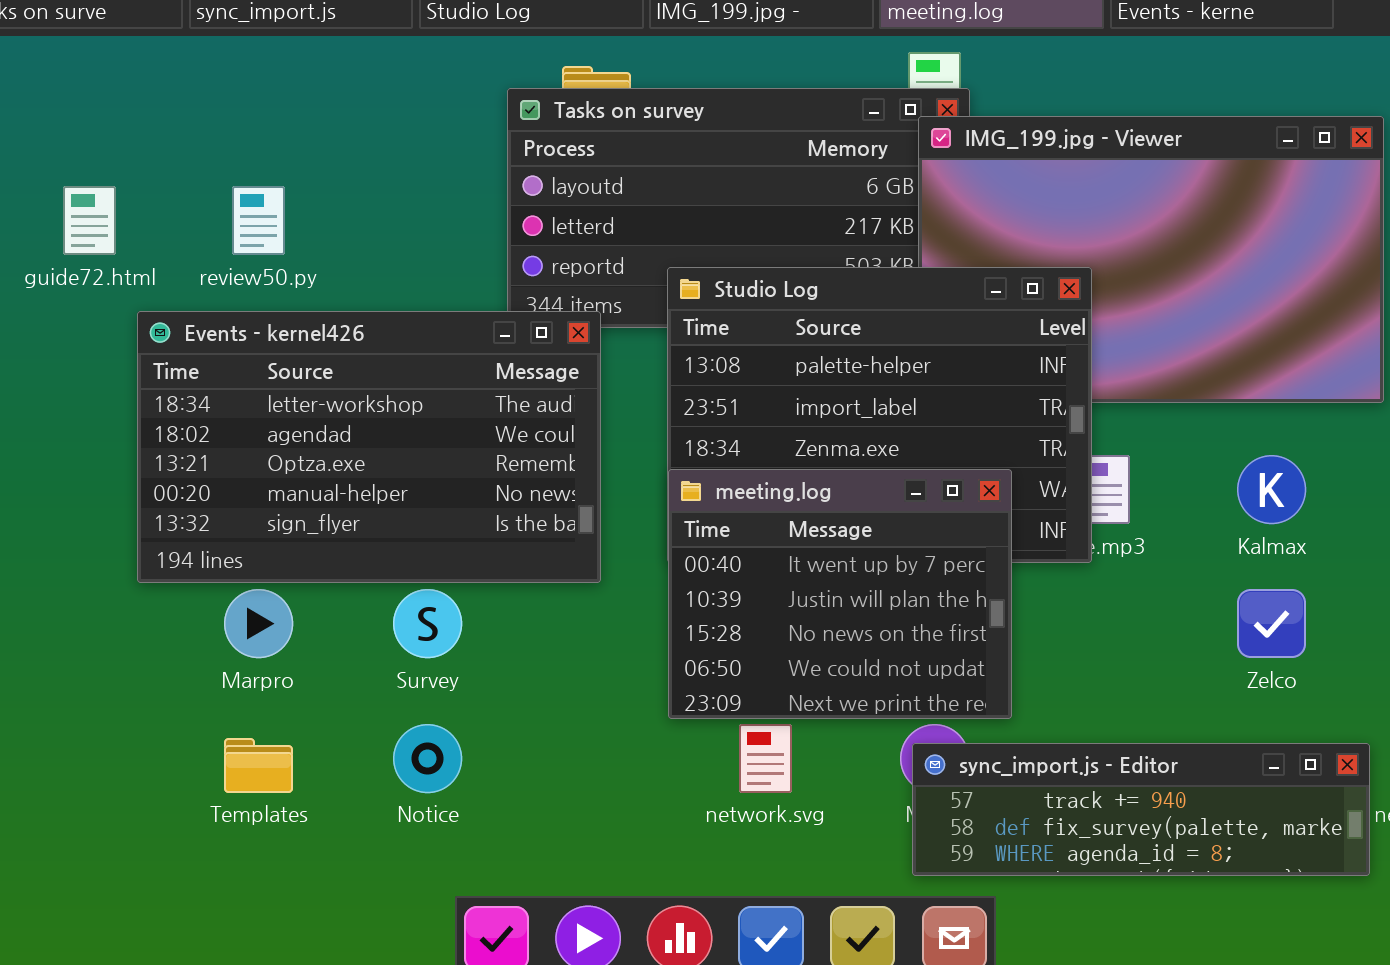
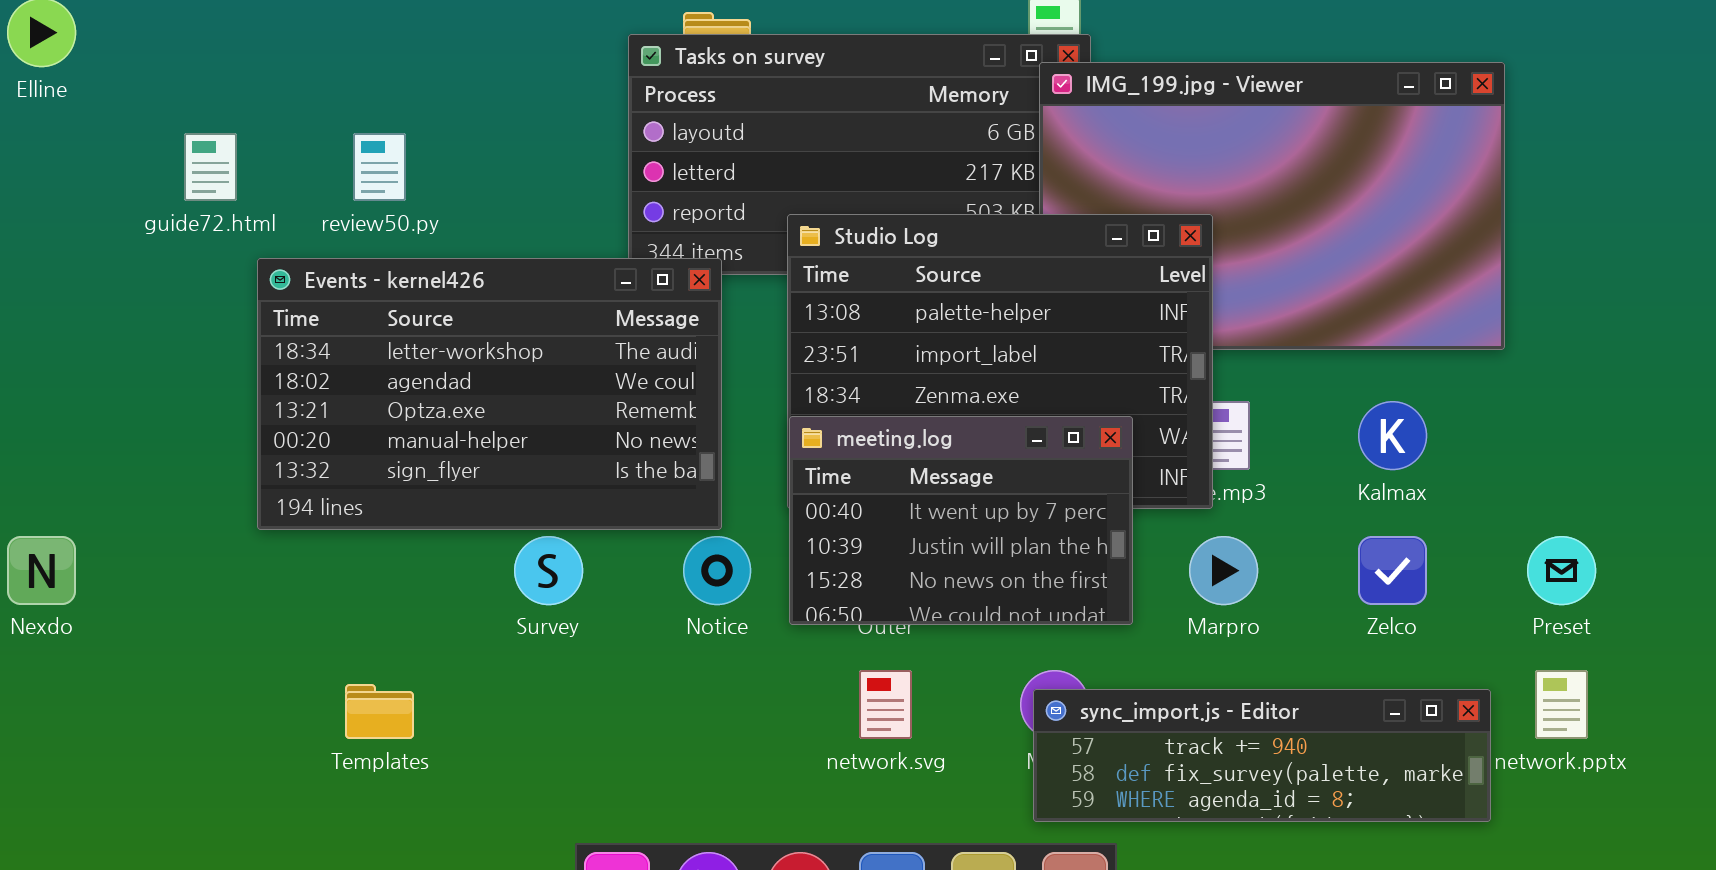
meeting.log: [668,469,1012,719] -> [789,416,1133,625], resized
Marpro: [224,589,293,658] -> [1189,536,1258,605], moved
Notice: [393,724,462,793] -> [683,536,751,605], moved

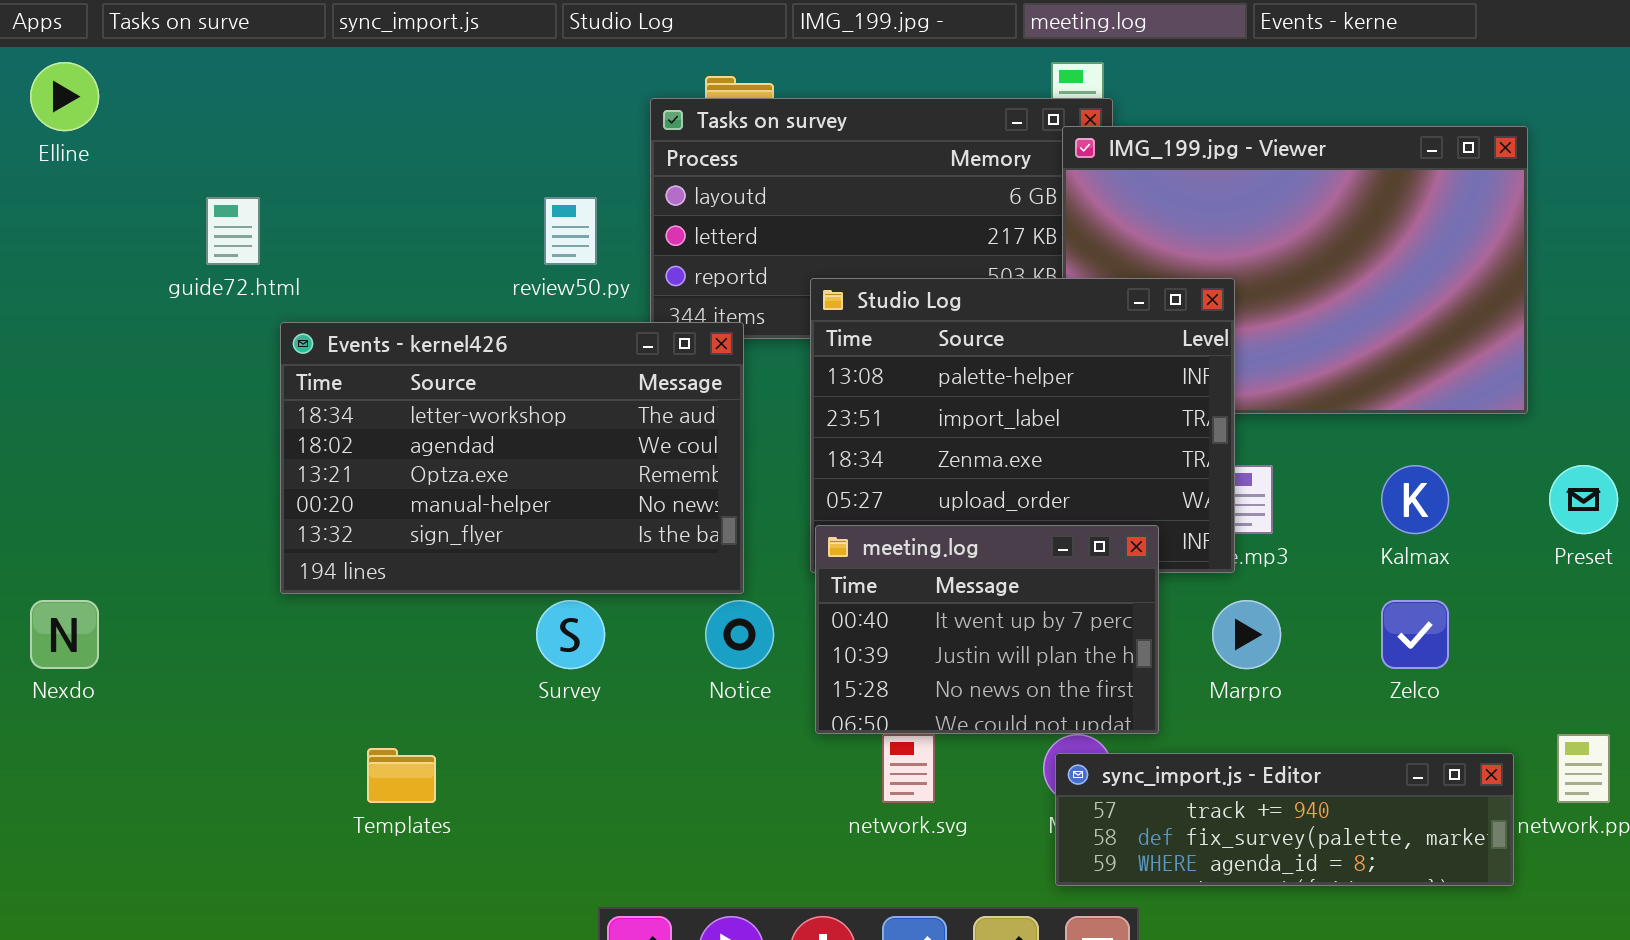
review50.py: [353,133,406,201] -> [544,197,597,265], moved
meeting.log: [789,416,1133,625] -> [815,525,1159,734], moved
Preset: [1527,536,1596,605] -> [1549,465,1618,534], moved

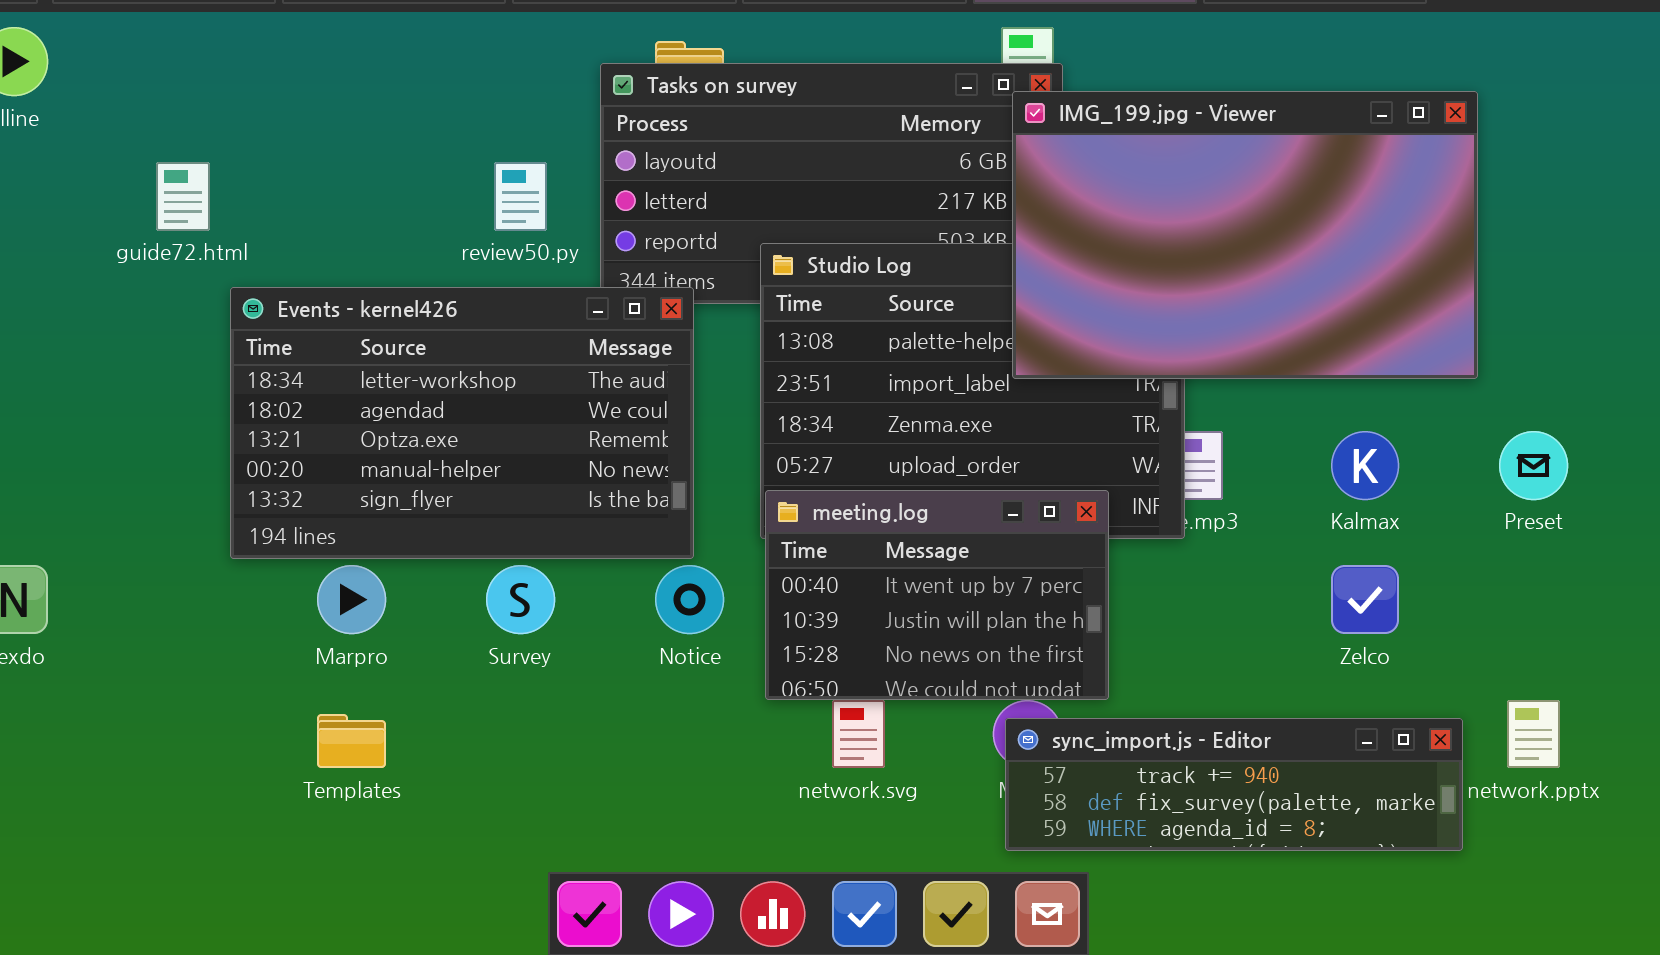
IMG_199.jpg - Viewer: [1062,126,1528,414] -> [1012,91,1478,379], raised
Marpro: [1212,600,1281,669] -> [317,565,386,634], moved

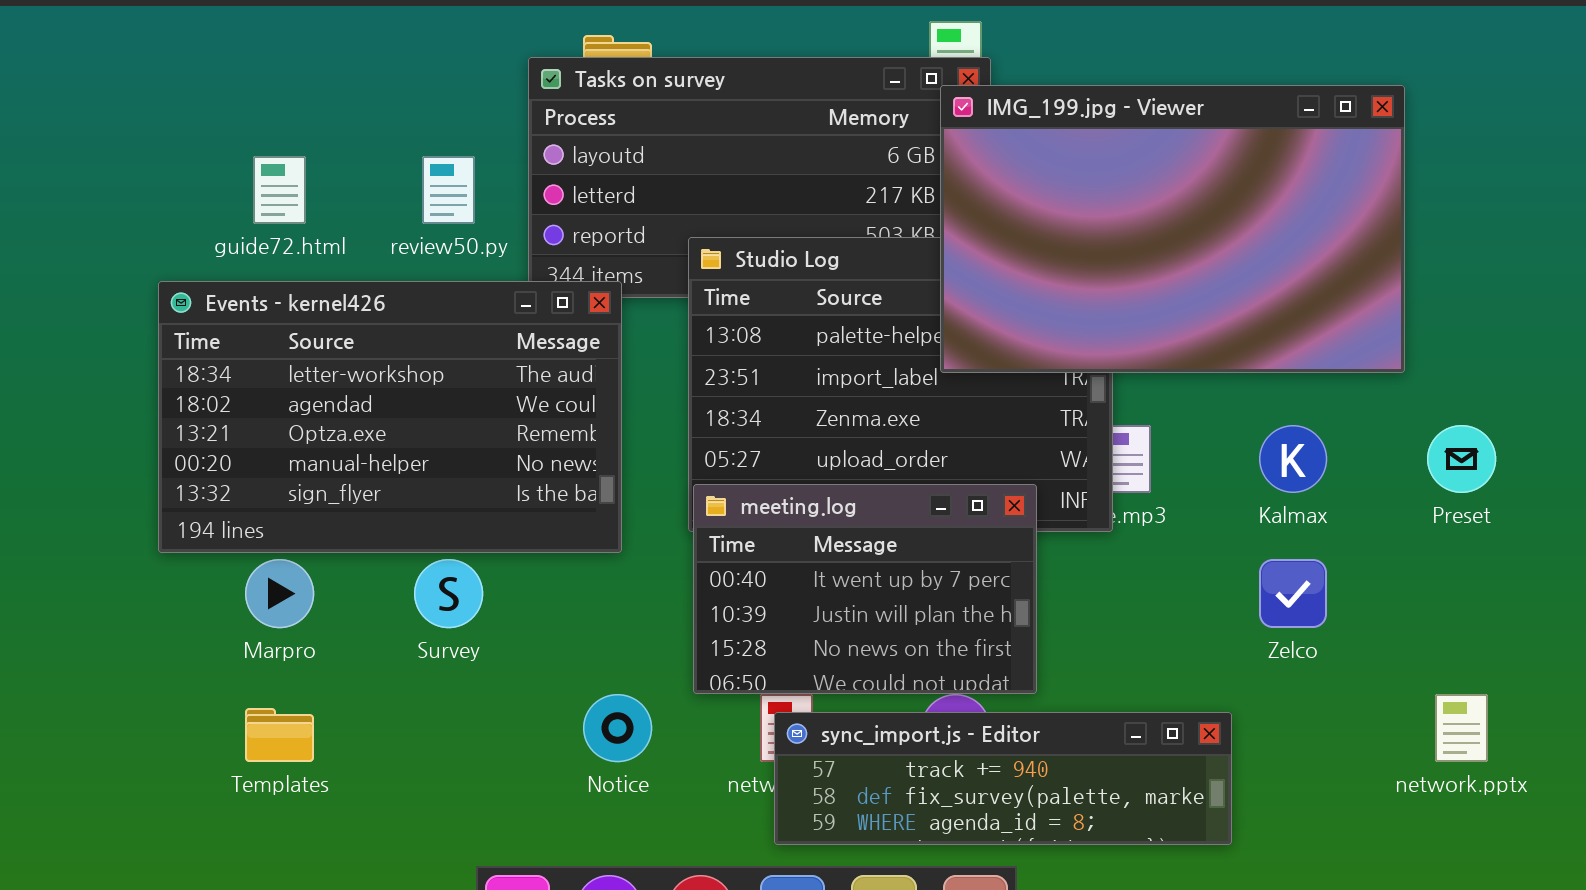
guide72.html: [156,162,210,231] -> [253,156,306,224], moved
Notice: [655,565,724,634] -> [583,694,652,762], moved
sync_import.js - Editor: [1005,718,1463,851] -> [774,712,1232,845], moved

